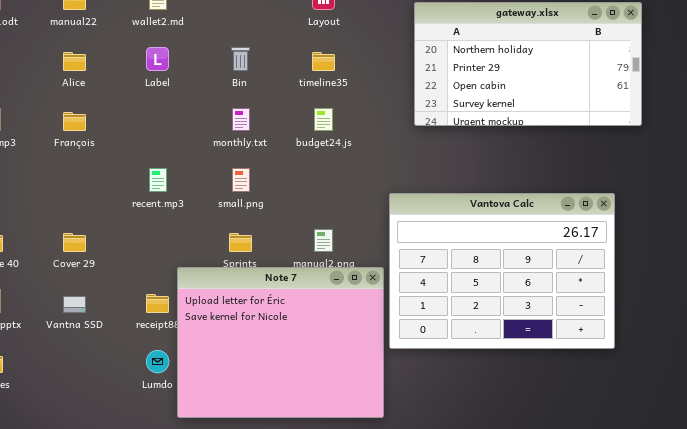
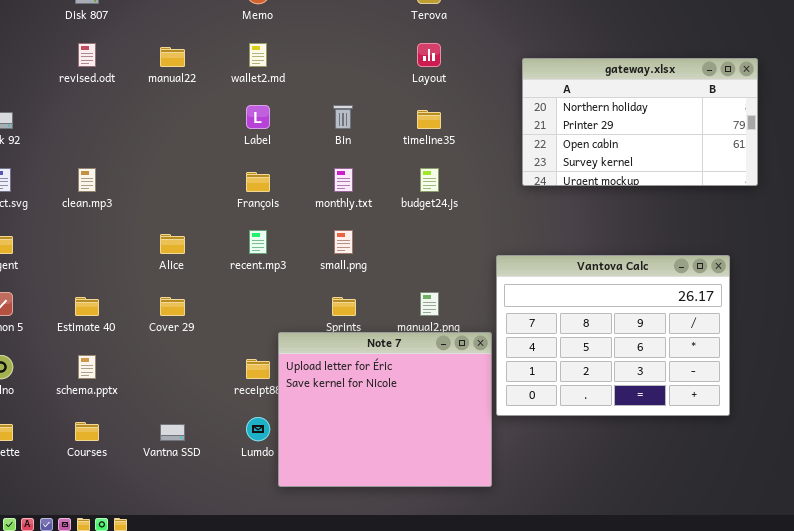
Alice: [63,52,86,71] -> [160,234,185,254], moved
François: [63,112,86,131] -> [246,172,270,192], moved
Vantna SSD: [63,296,86,313] -> [160,424,185,441], moved

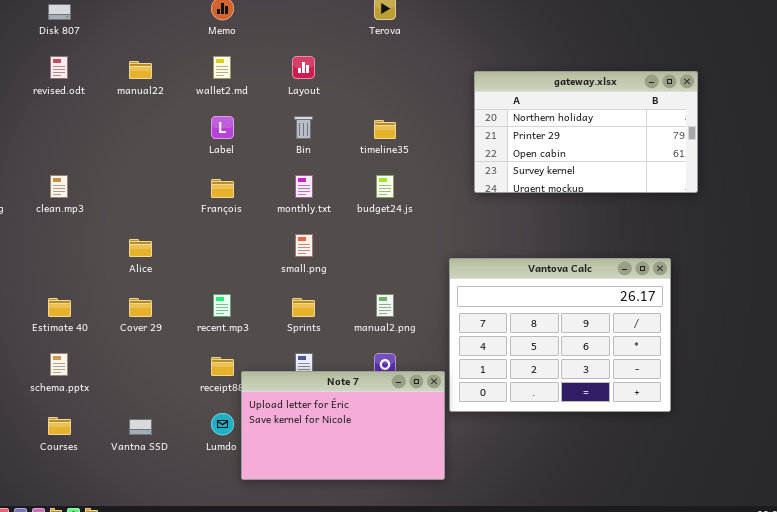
Layout: [417,43,441,67] -> [292,56,315,79], moved
recent.mp3: [249,230,267,254] -> [213,294,231,317], moved
Note 7: [278,332,492,487] -> [241,371,445,480], resized

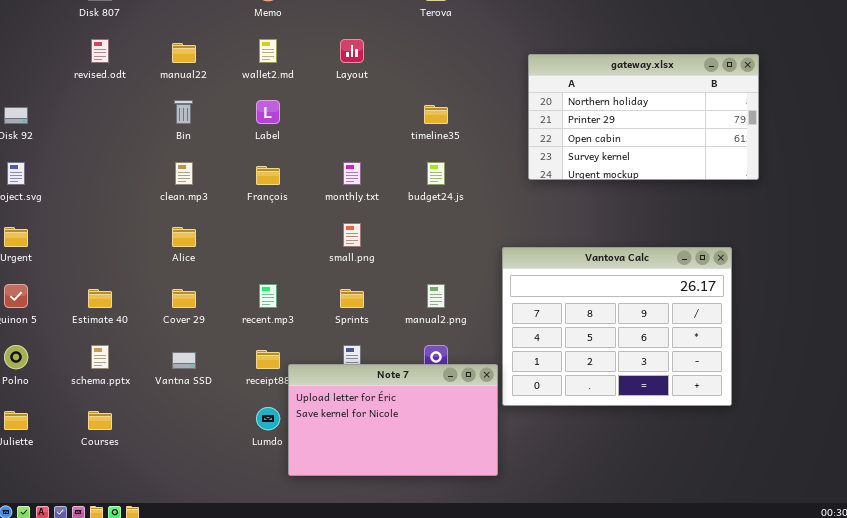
Bin: [294,116,313,139] -> [174,100,193,124], moved
clean.mp3: [50,175,68,198] -> [175,162,193,185], moved
Vantna SSD: [129,419,152,435] -> [172,352,196,369], moved

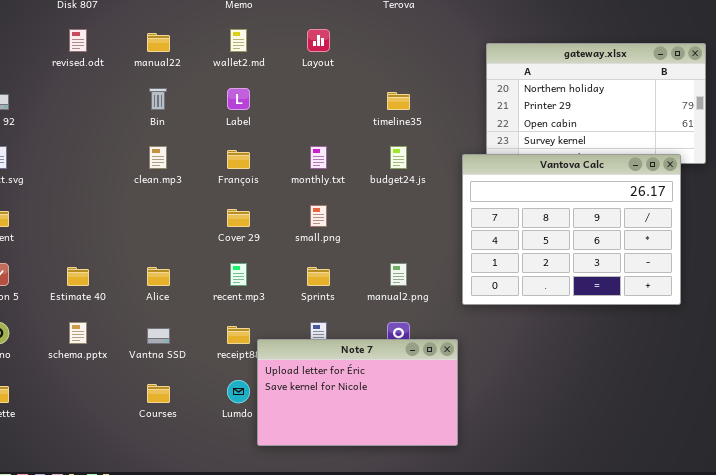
Alice: [172,227,196,247] -> [147,267,170,286], moved
Vantova Calc: [502,247,732,406] -> [462,154,681,305], moved
Cover 29: [172,289,196,308] -> [227,209,250,227], moved
Courses: [88,411,112,430] -> [147,384,170,403], moved

